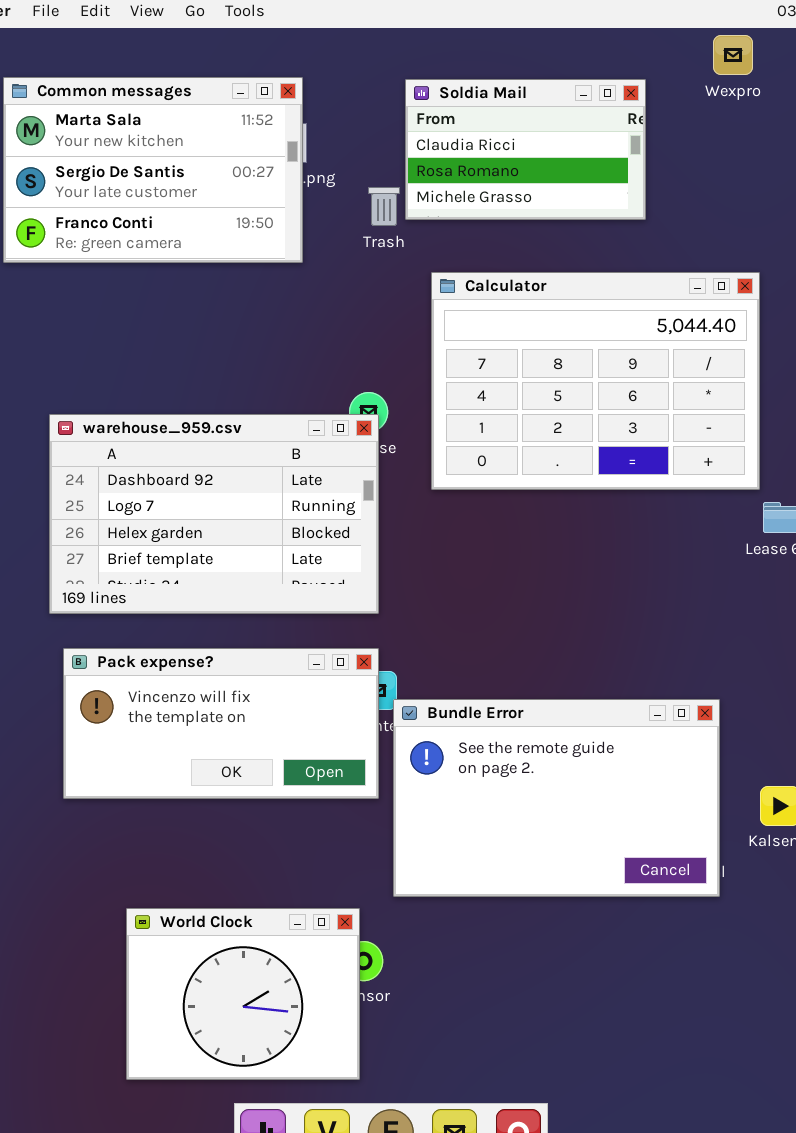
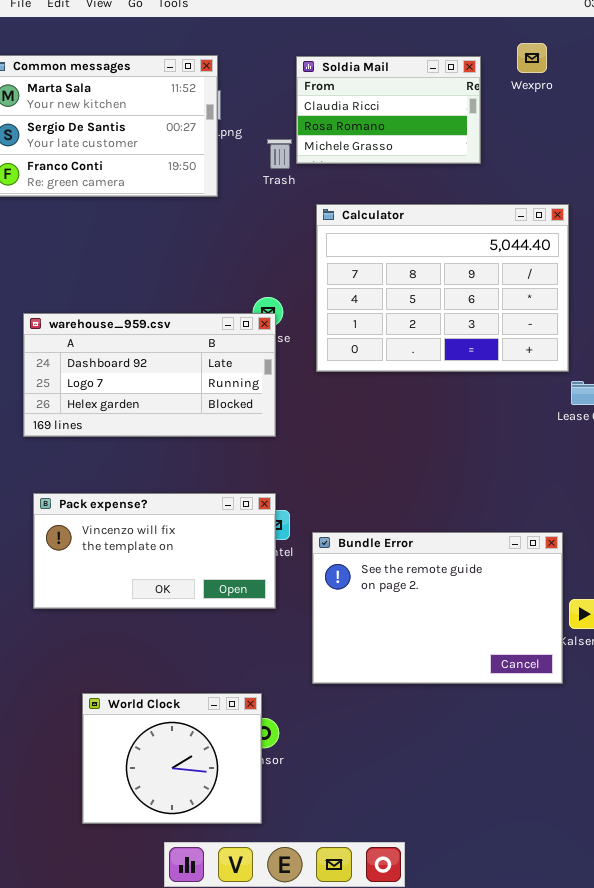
Wexpro: [713,35,753,75] -> [517,43,547,73], moved
warehouse_959.csv: [49,414,379,614] -> [23,313,276,437], resized
Bundle Error: [393,699,720,897] -> [312,532,563,684], moved

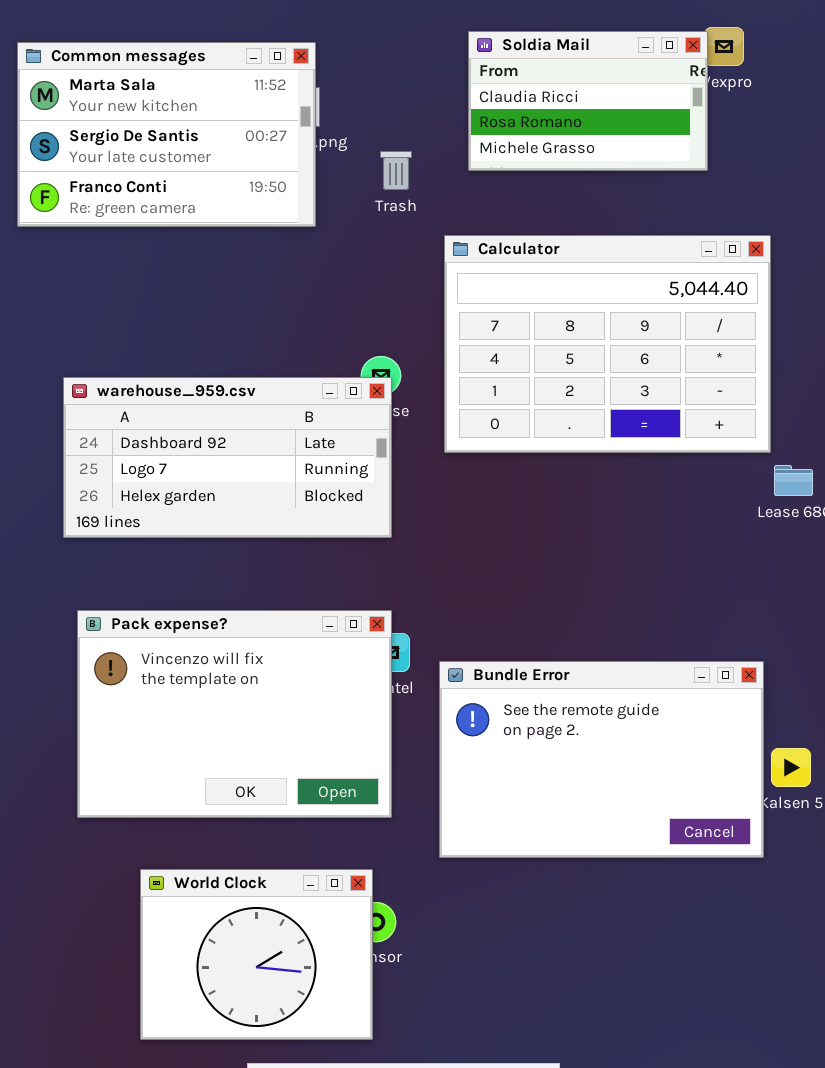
Soldia Mail: [296,56,481,164] -> [468,31,708,171], moved
Pack expense?: [33,493,276,609] -> [77,610,392,818], resized

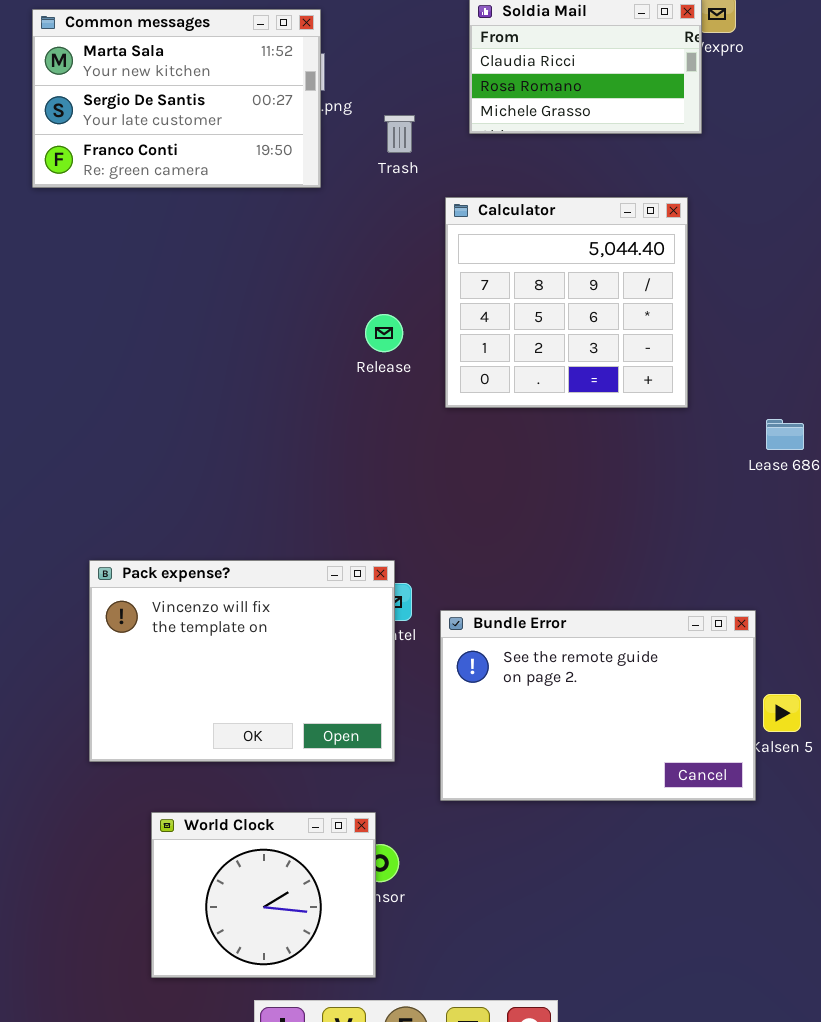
Calculator: [444,235,771,453] -> [445,197,688,408], resized
warehouse_959.csv: [63,377,392,538] -> none, closed

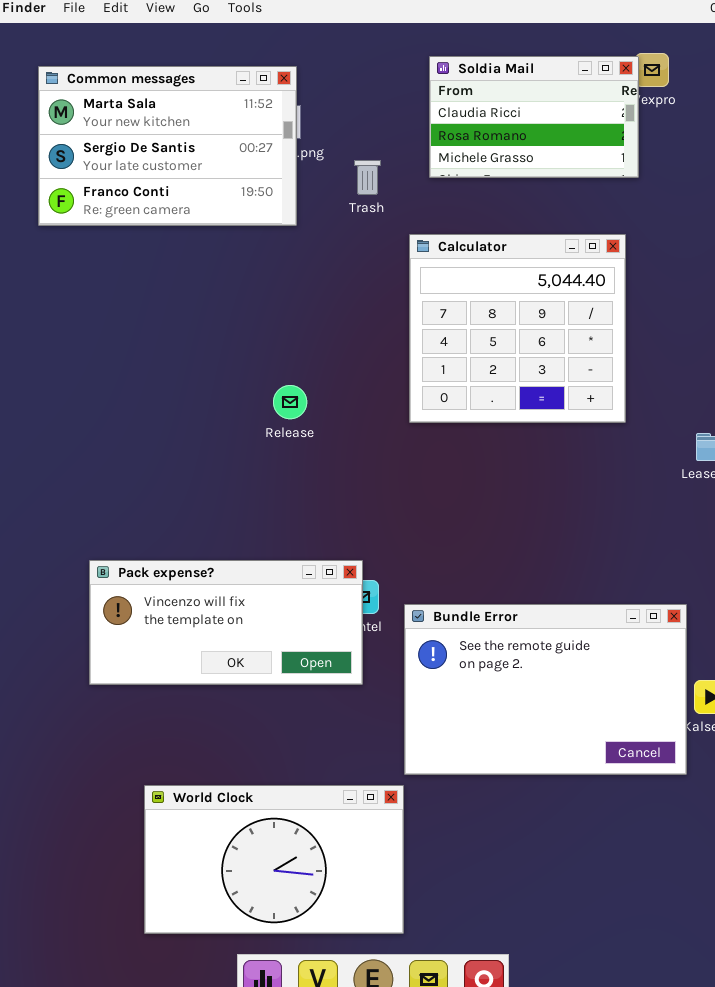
Release: [365,314,403,352] -> [273,385,307,419], moved
Pack expense?: [89,560,395,762] -> [89,560,363,685], resized
World Clock: [151,812,376,978] -> [144,785,404,934], resized

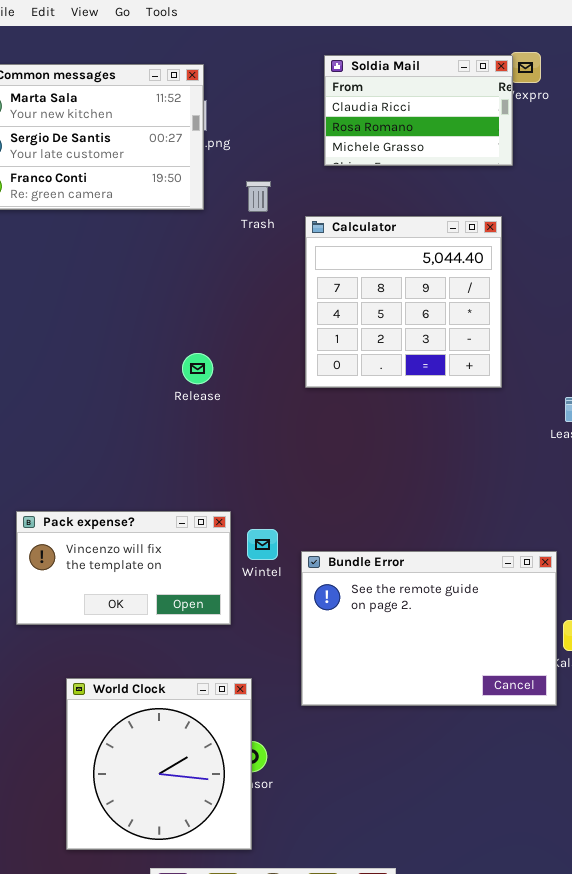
Trash: [354,160,381,195] -> [246,181,271,212], moved
Pack expense?: [89,560,363,685] -> [16,511,231,625], resized
World Clock: [144,785,404,934] -> [66,678,252,850], resized

